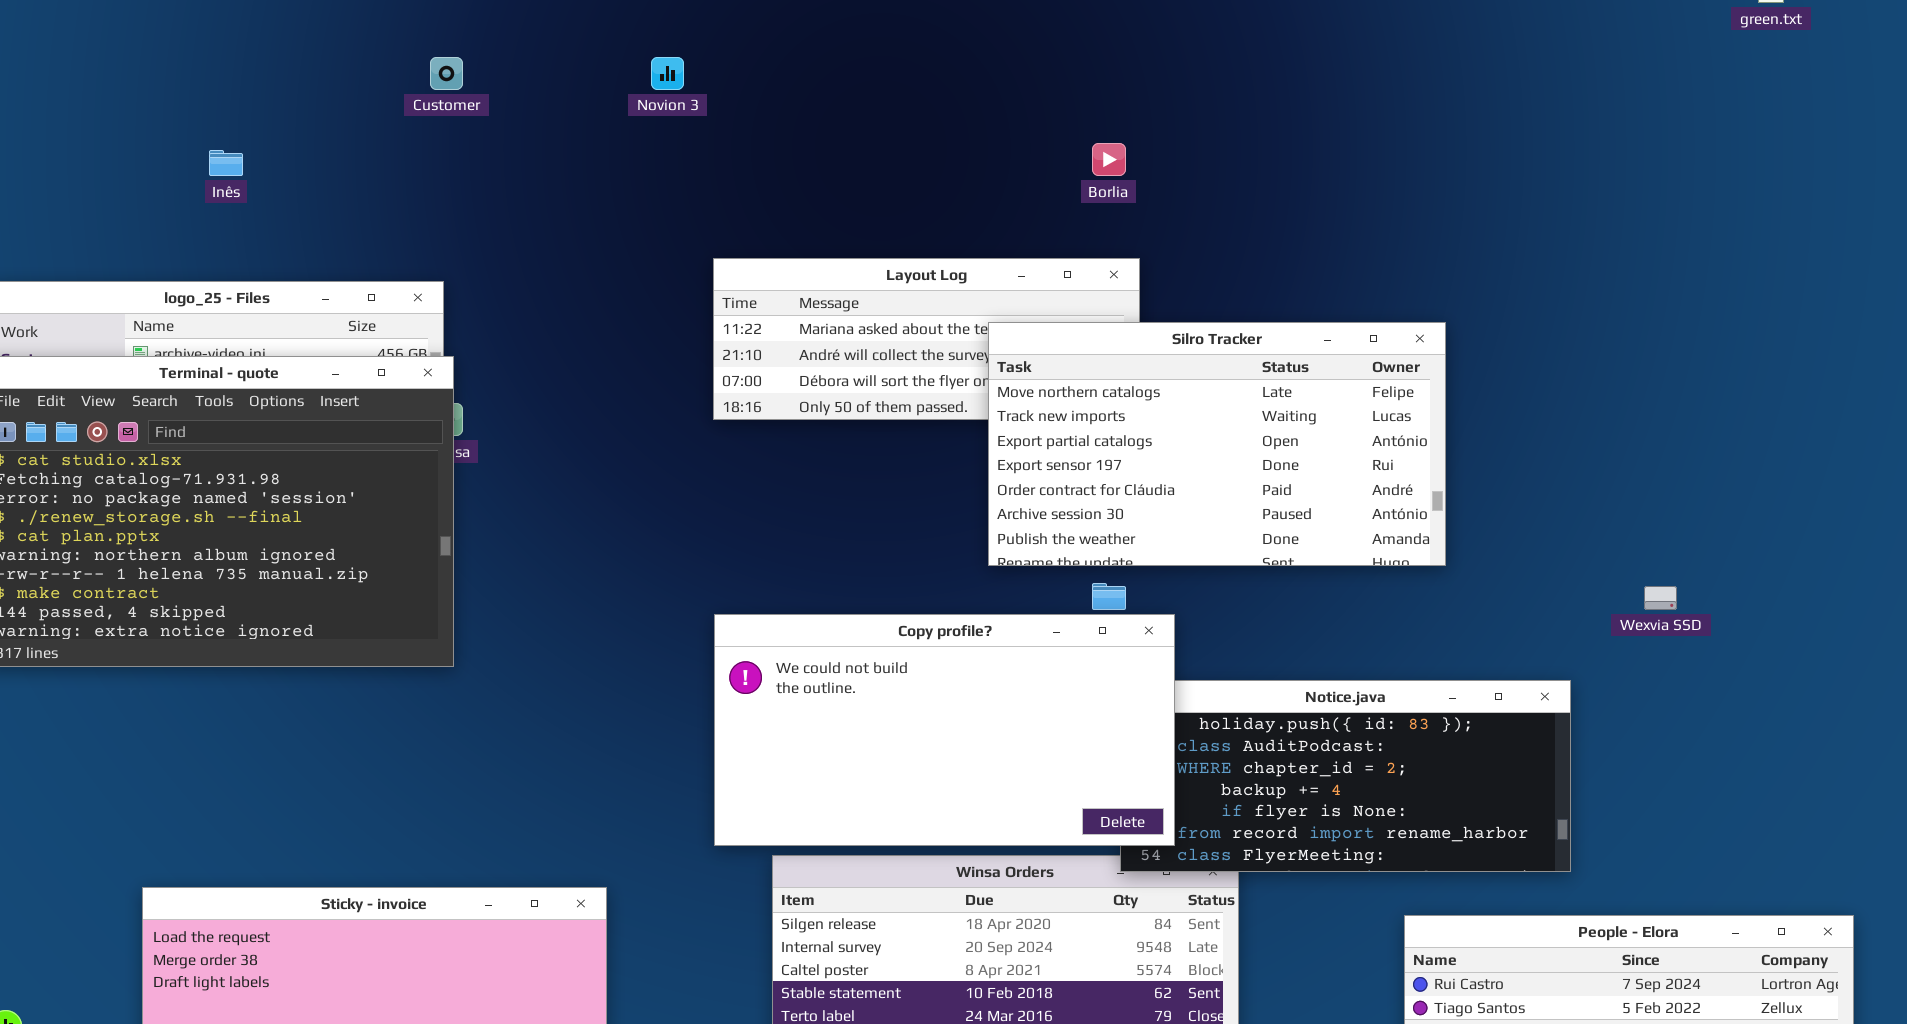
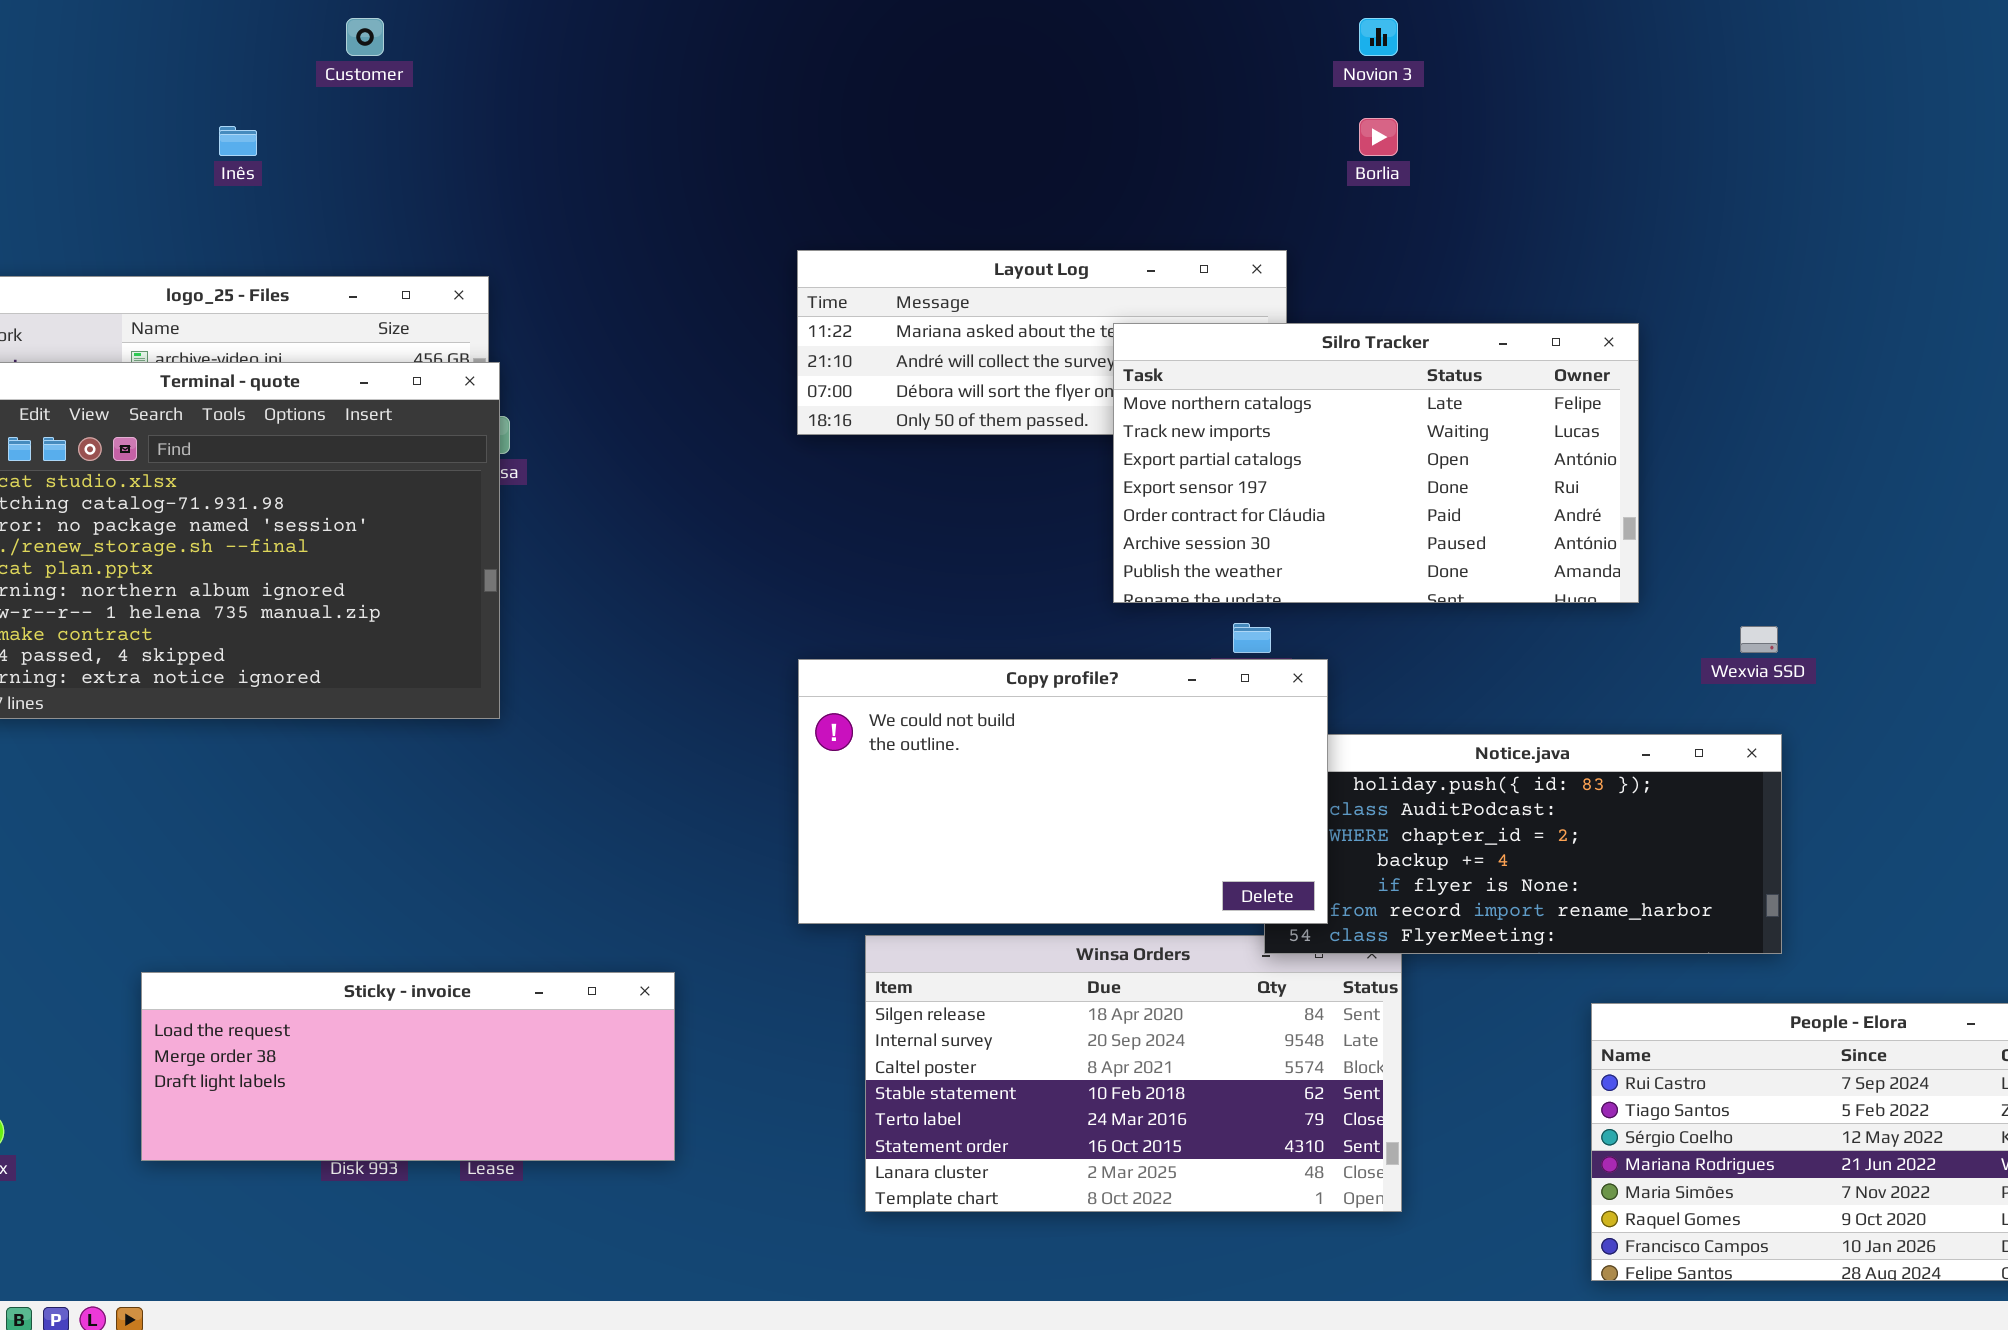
Customer: [430,57,463,90] -> [346,18,384,56], moved
Novion 3: [651,57,684,90] -> [1359,18,1398,56], moved
Borlia: [1092,143,1126,176] -> [1359,118,1398,156], moved
Wexvia SSD: [1644,586,1677,610] -> [1740,626,1778,653], moved

